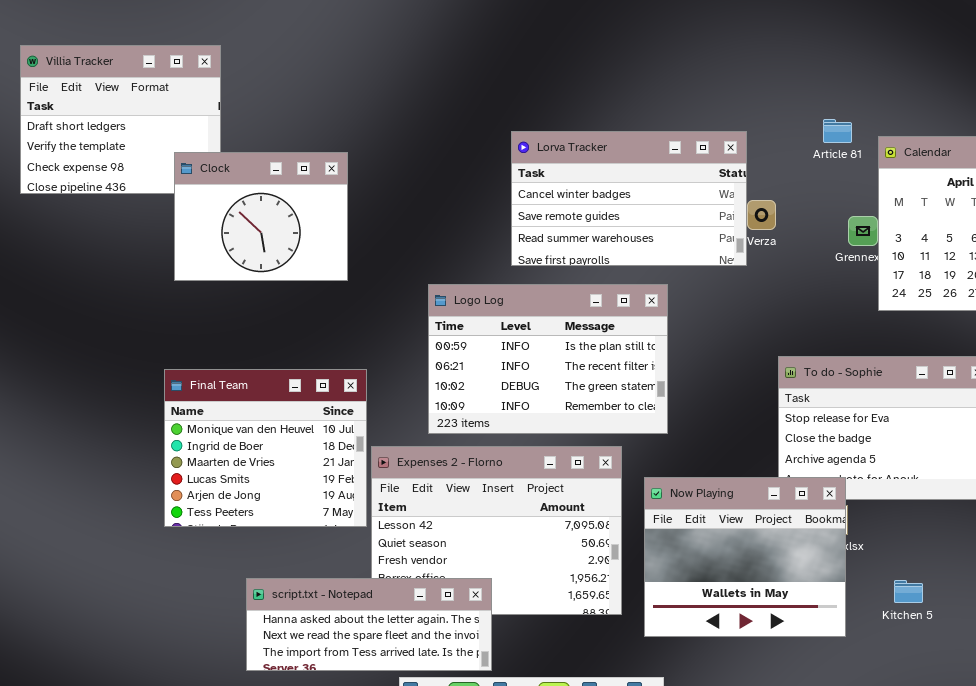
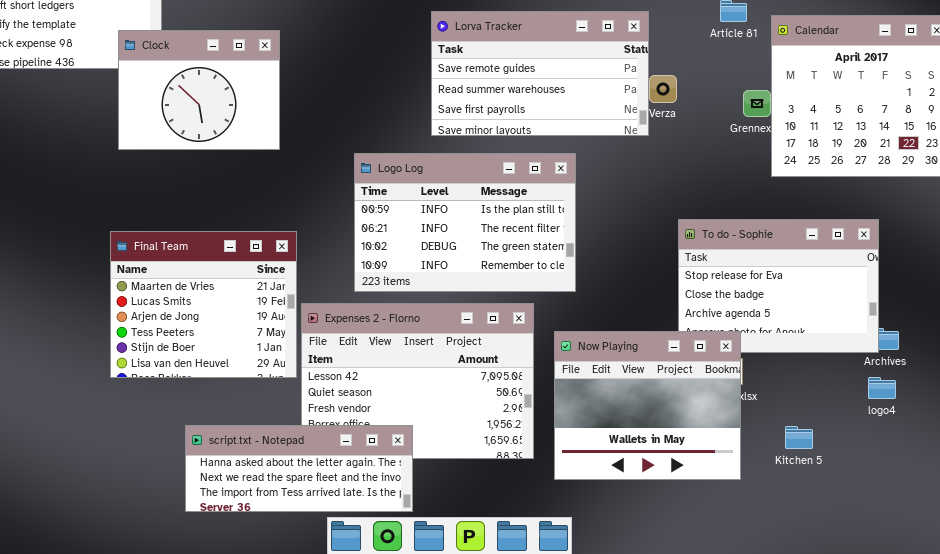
Lorva Tracker: [511,131,747,266] -> [431,11,649,136], scrolled down 1 row
Final Team: [164,369,367,527] -> [110,231,297,378], scrolled down 2 rows

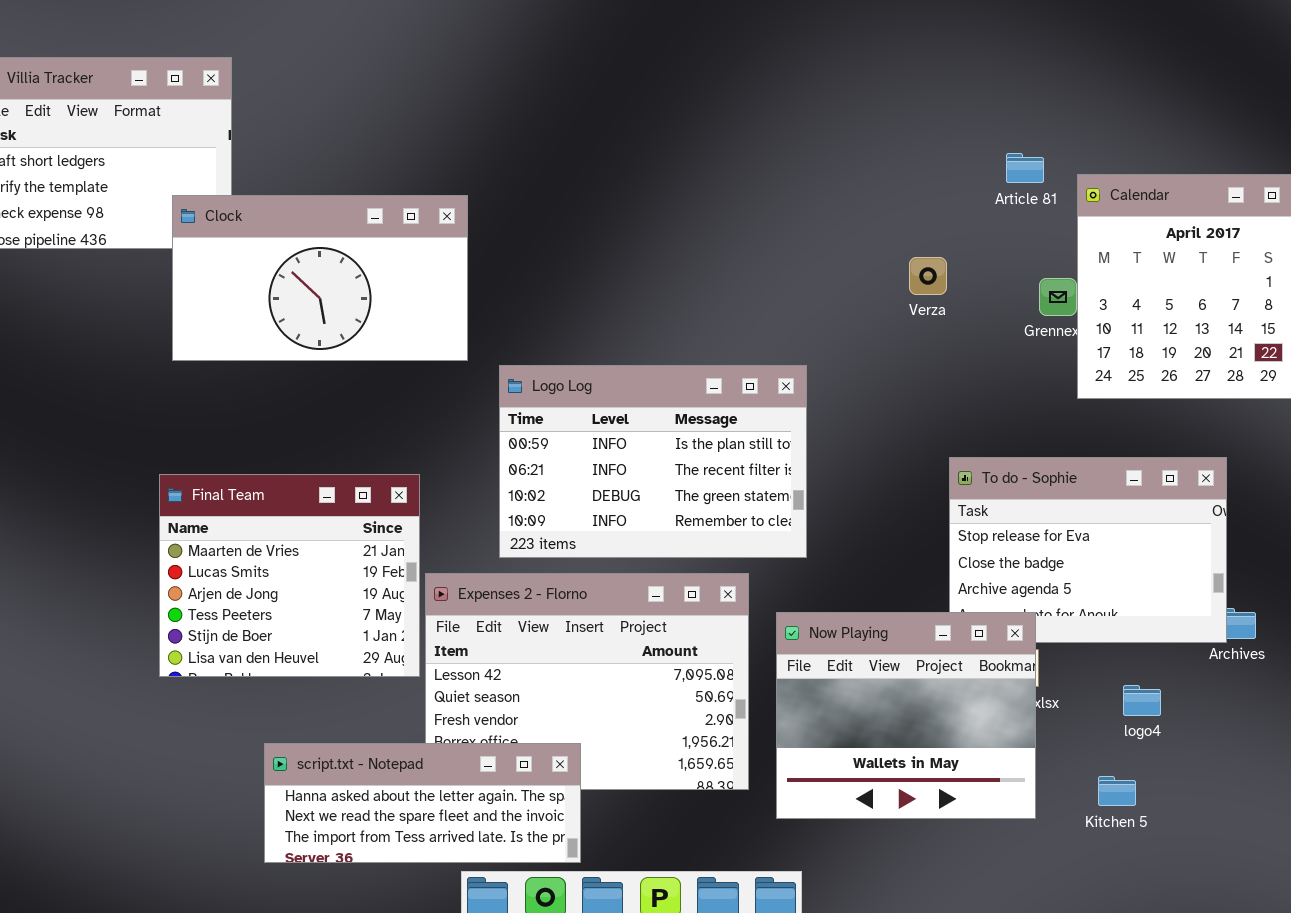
Lorva Tracker: [431,11,649,136] -> none, closed
Clock: [118,30,280,150] -> [172,195,468,361], resized
logo4: [868,377,896,399] -> [1123,685,1161,716], moved
Kitchen 5: [785,426,813,449] -> [1098,776,1136,806], moved

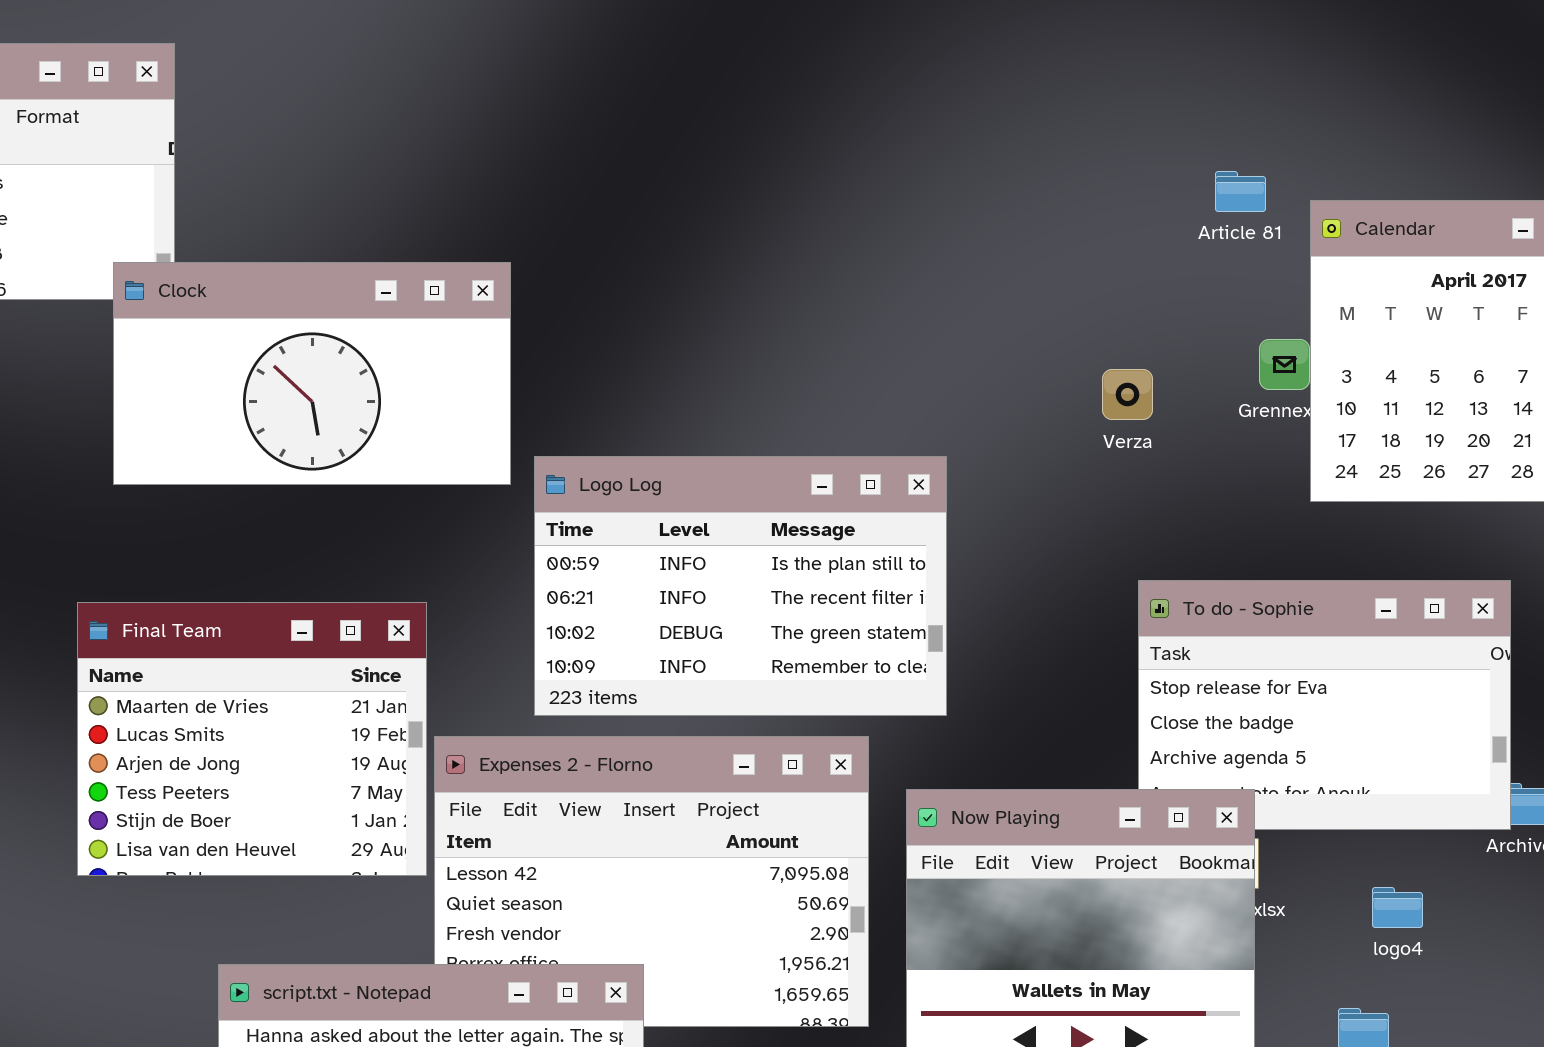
Clock: [172,195,468,361] -> [113,262,511,485], moved
Verza: [909,257,947,295] -> [1102,369,1153,420], moved

